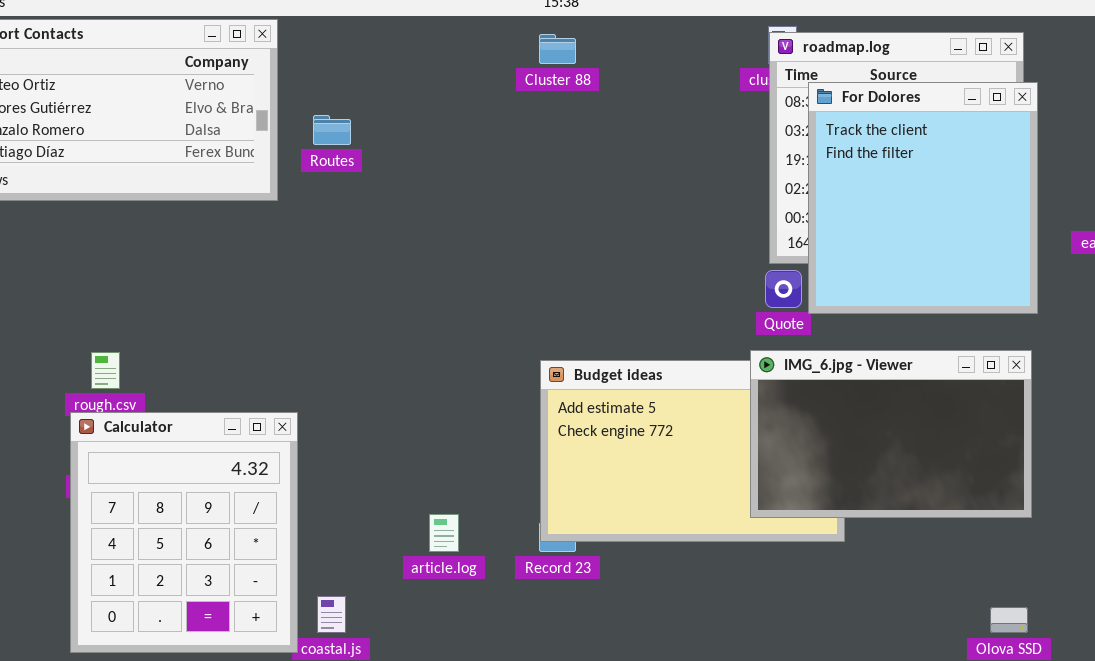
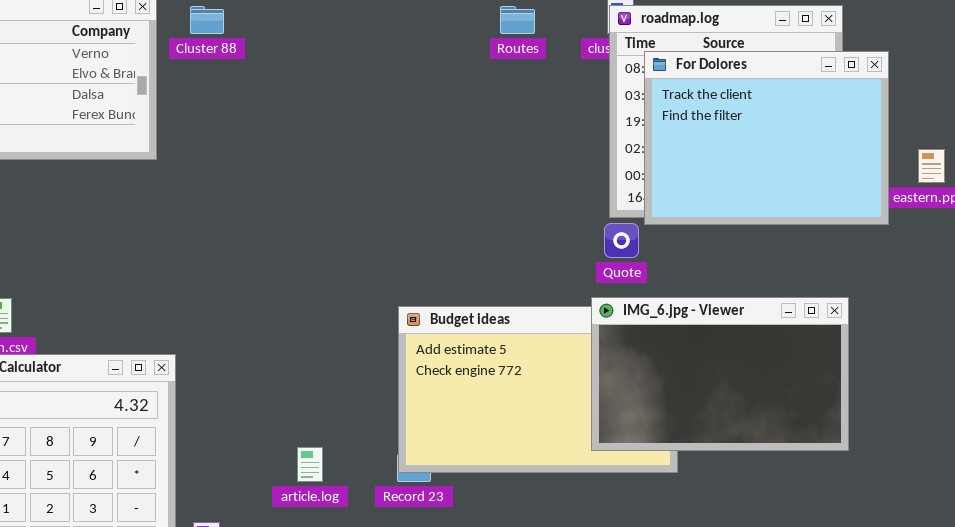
Cluster 88: [539,34,576,64] -> [190,6,224,34], moved
For Dolores: [808,82,1038,314] -> [644,51,889,225], resized
Routes: [313,115,351,145] -> [500,6,535,34], moved

